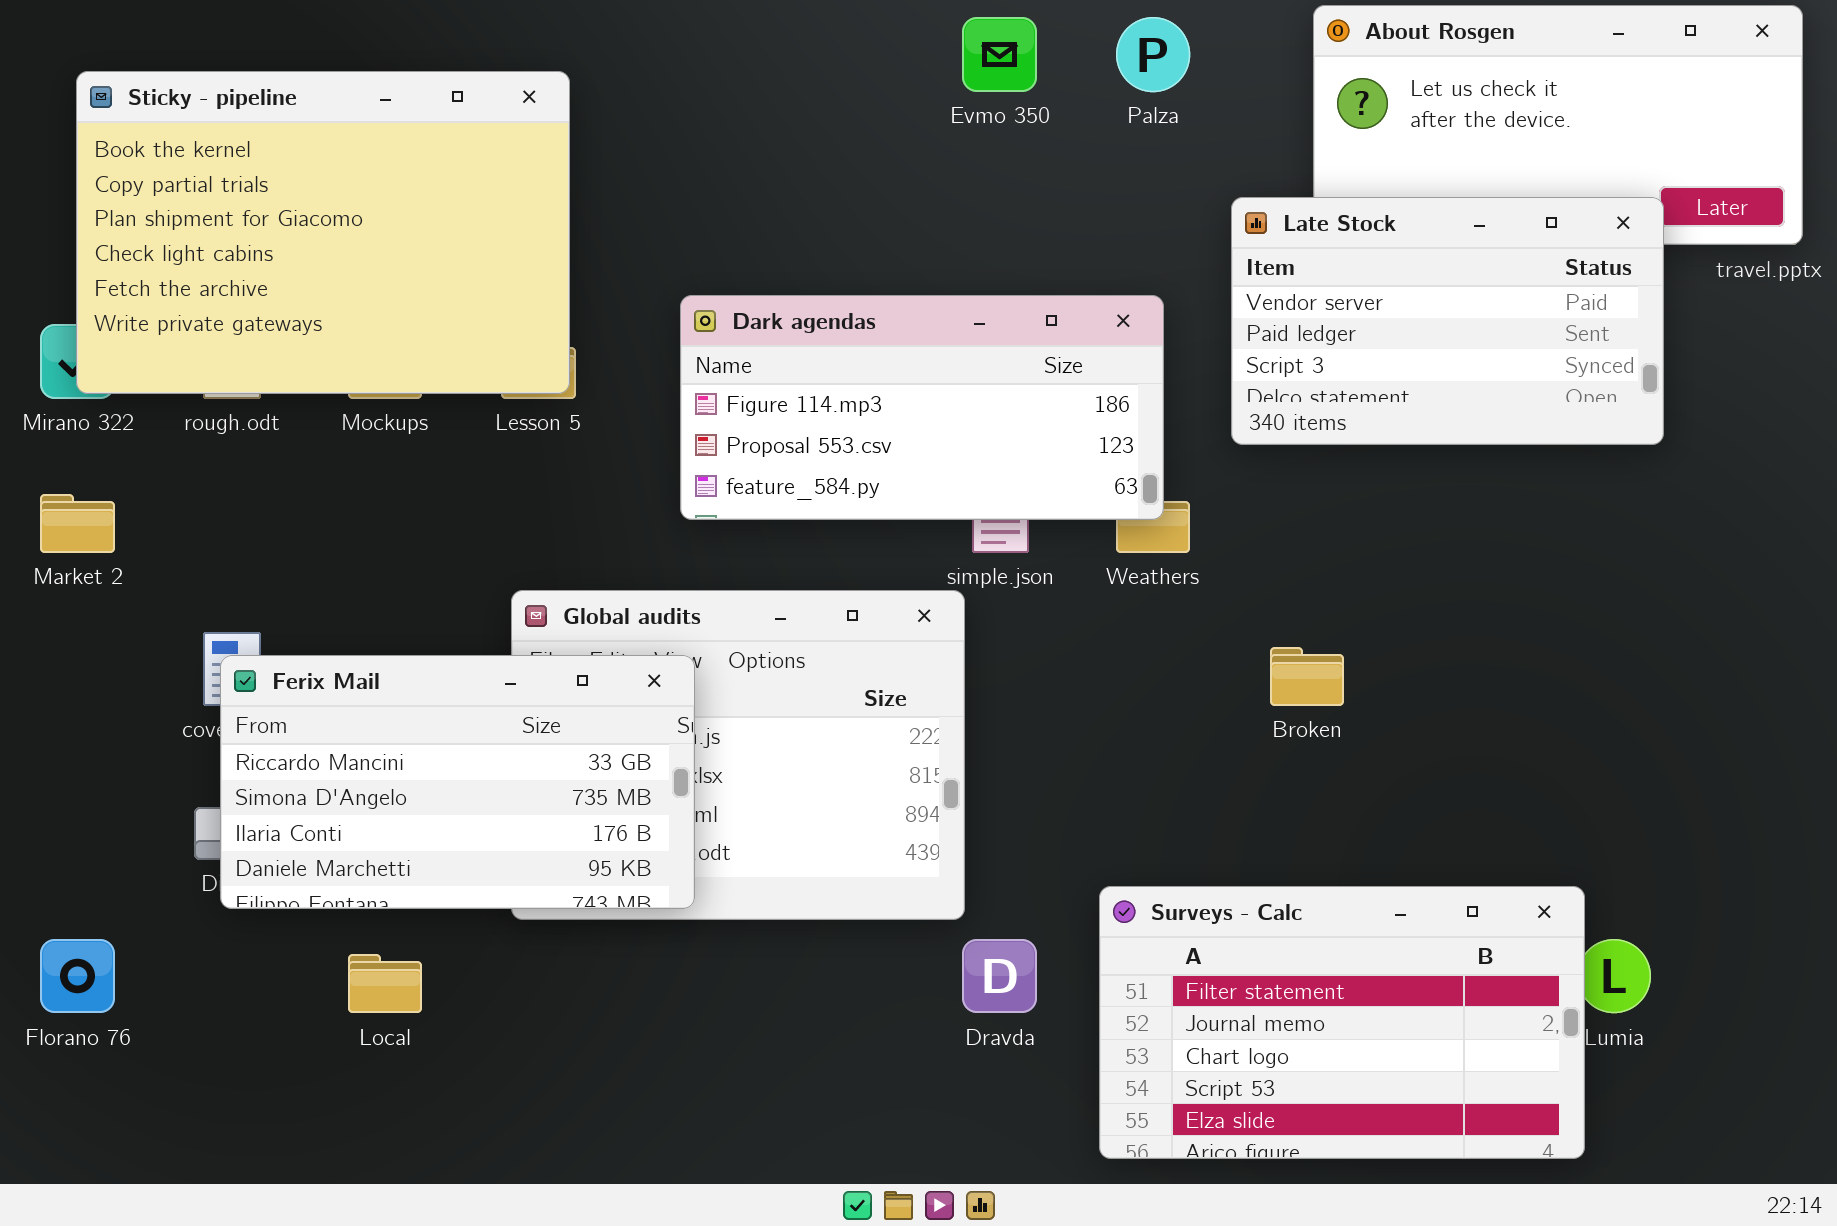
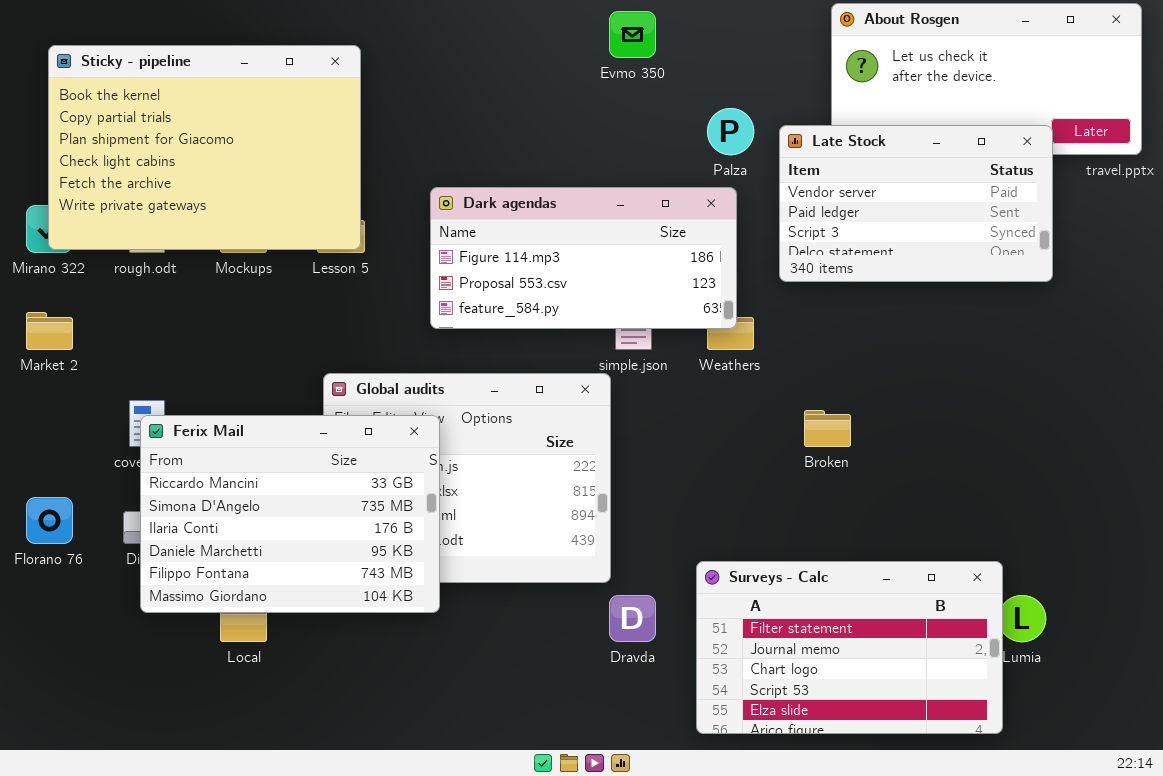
Palza: [1116,17,1190,92] -> [707,108,754,155], moved
Ferix Mail: [220,655,695,909] -> [140,415,440,613], resized
Florano 76: [40,939,115,1013] -> [26,497,73,544], moved

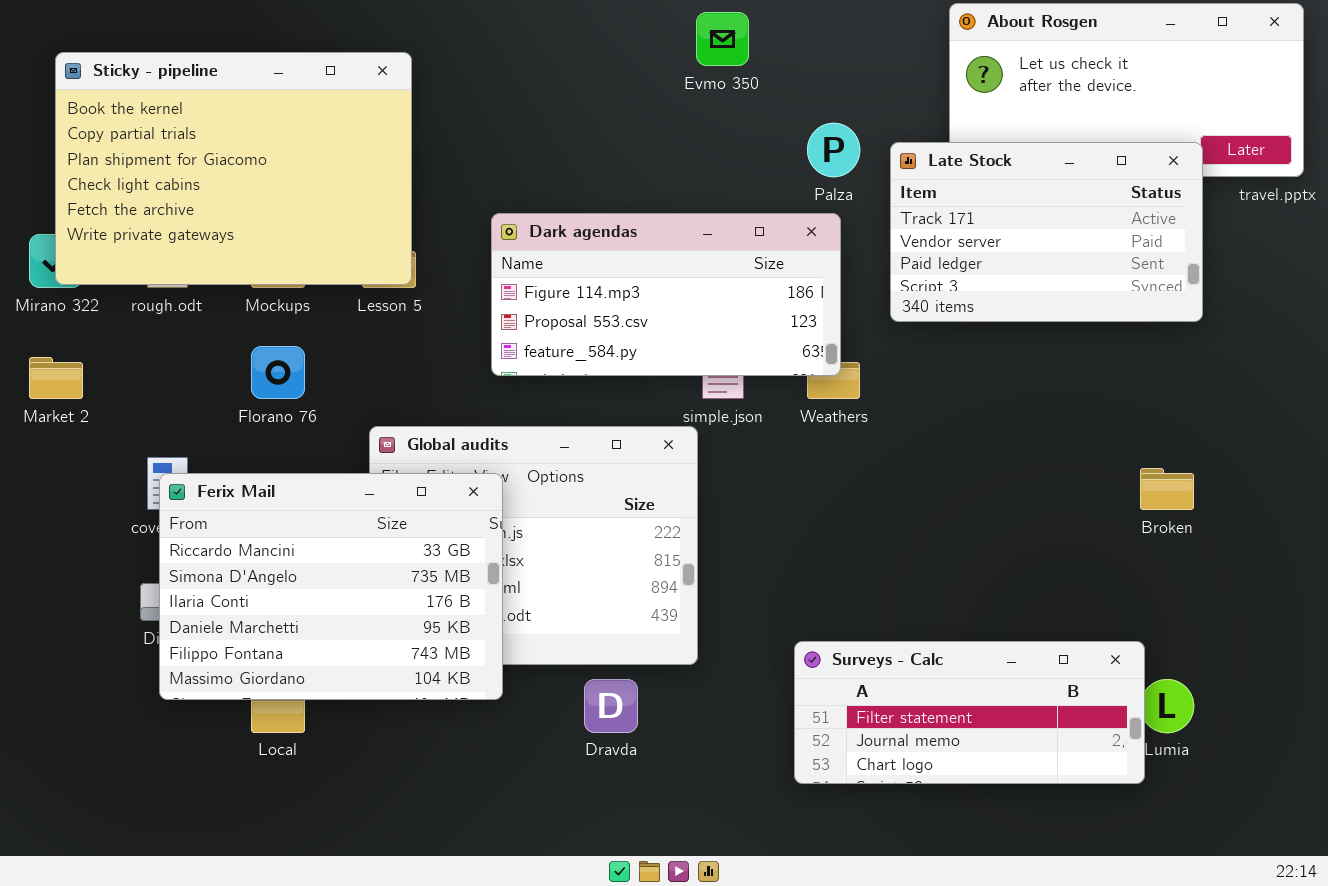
Late Stock: [779,125,1053,282] -> [890,142,1203,322], scrolled up 1 row
Broken: [804,410,851,447] -> [1140,468,1194,510], moved
Florano 76: [26,497,73,544] -> [251,346,305,399], moved
Surveys - Calc: [696,561,1003,734] -> [794,641,1145,784], resized
Dravda: [609,595,656,642] -> [584,679,638,733], moved

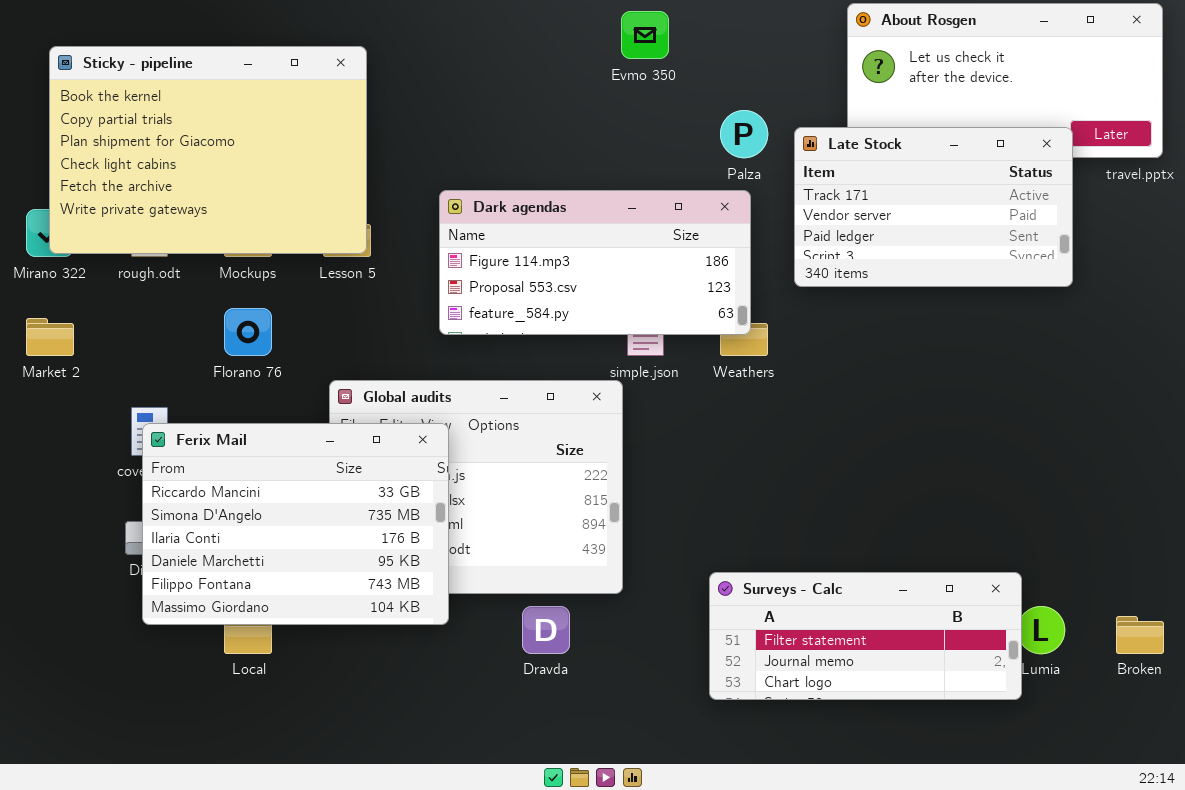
Broken: [1140,468,1194,510] -> [1116,616,1164,654], moved

